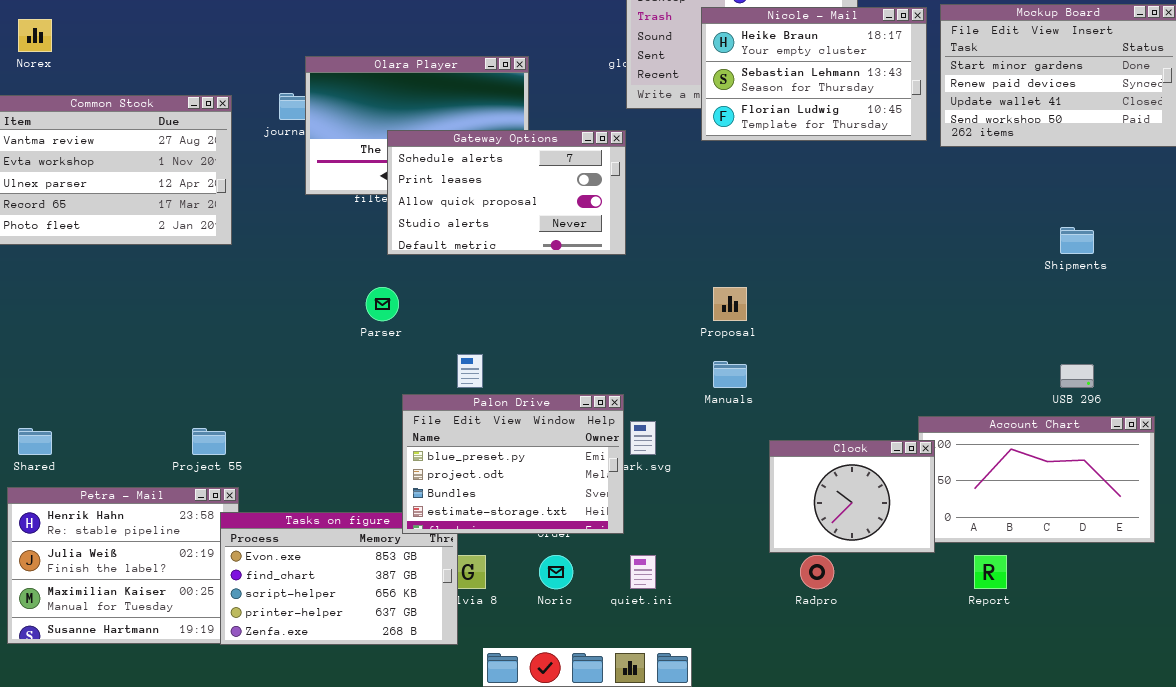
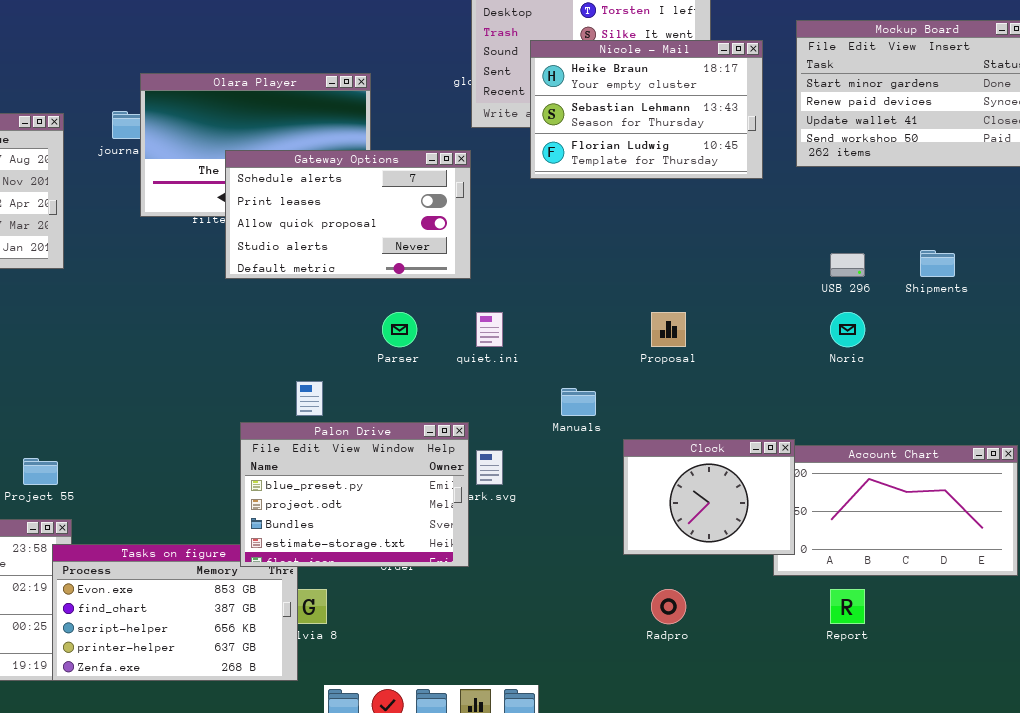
Nicole - Mail: [701,7,927,141] -> [530,40,763,179], moved
Parser: [366,287,399,321] -> [382,312,417,347], moved
Proposal: [713,287,747,321] -> [651,312,686,347], moved
USB 296: [1060,364,1094,388] -> [830,253,865,277], moved
Clock: [769,440,935,553] -> [623,439,795,555], moved
Noric: [539,555,573,589] -> [830,312,865,347], moved
quiet.ini: [630,555,656,589] -> [476,312,503,347], moved

